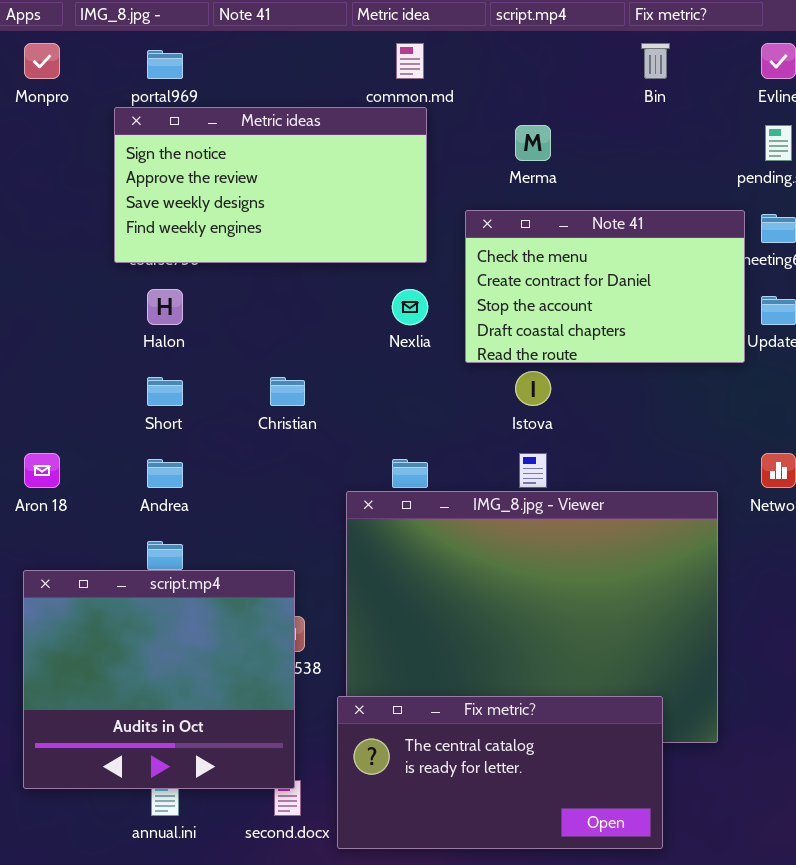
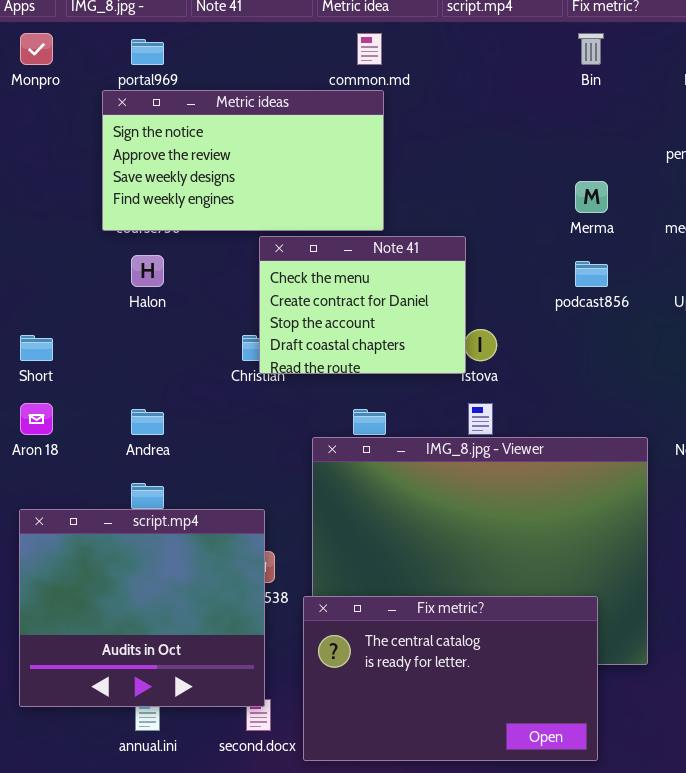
Merma: [515,125,551,161] -> [575,181,608,213], moved
Note 41: [465,210,745,363] -> [259,236,466,374], moved, resized
Short: [147,377,183,406] -> [20,335,53,361], moved
Fix metric?: [337,696,663,849] -> [303,596,598,761], resized

